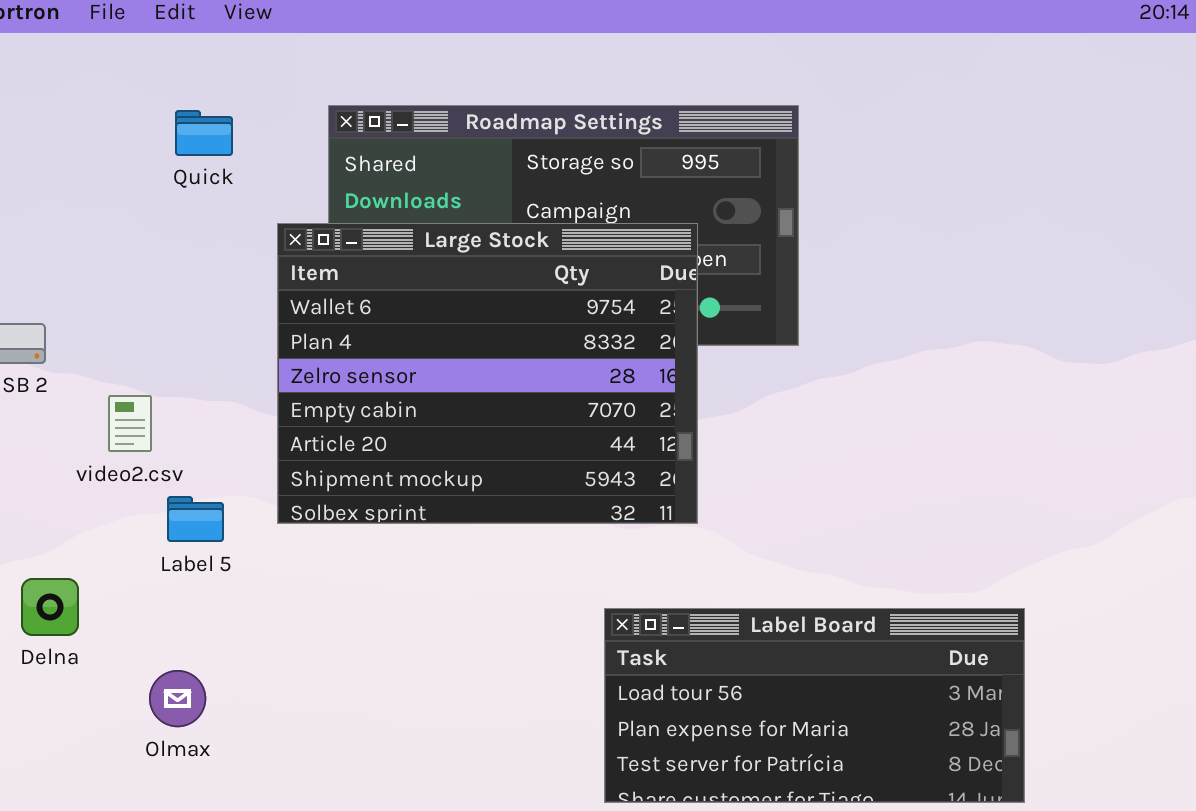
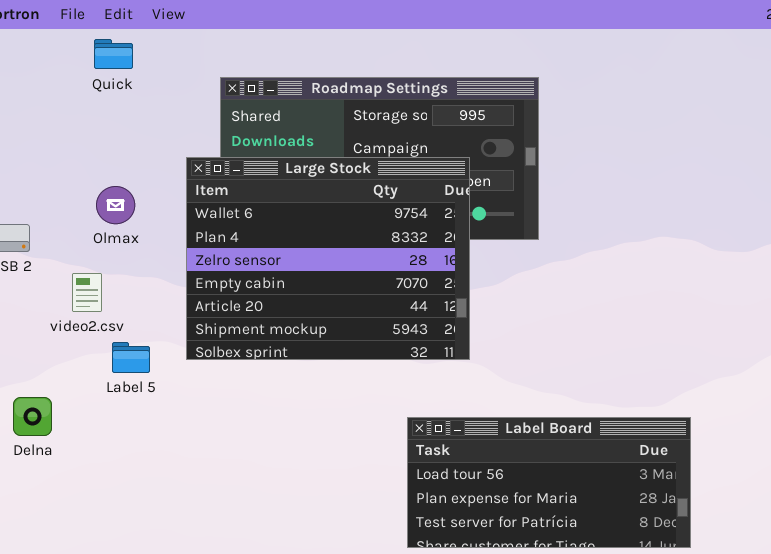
Quick: [175,110,233,156] -> [94,39,133,69], moved
Olmax: [149,670,206,727] -> [96,186,135,224], moved

